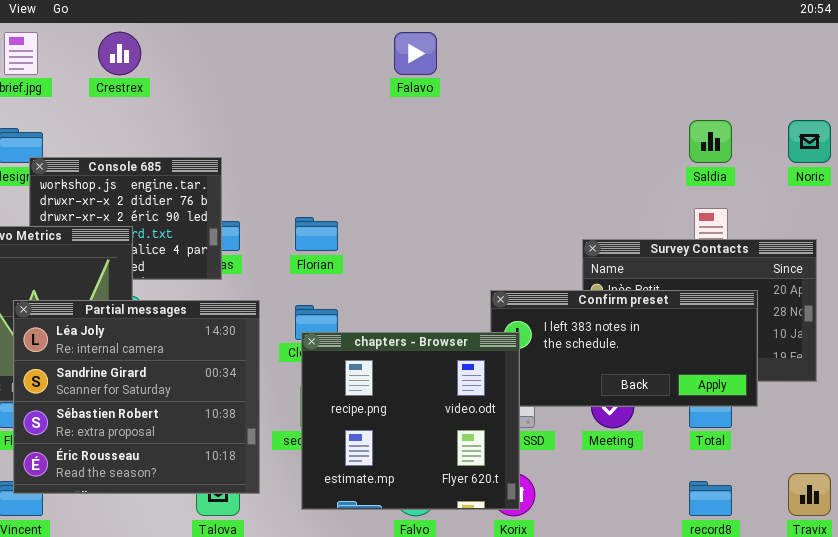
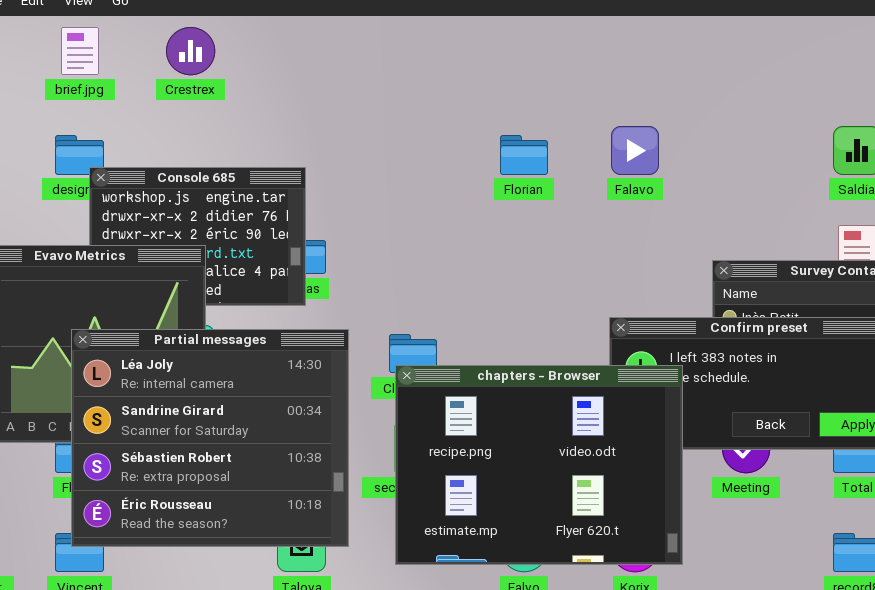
Falavo: [394,32,437,75] -> [611,126,659,175], moved
Florian: [295,217,338,251] -> [500,135,548,175], moved
chapters - Browser: [301,332,520,510] -> [395,365,683,565], resized

